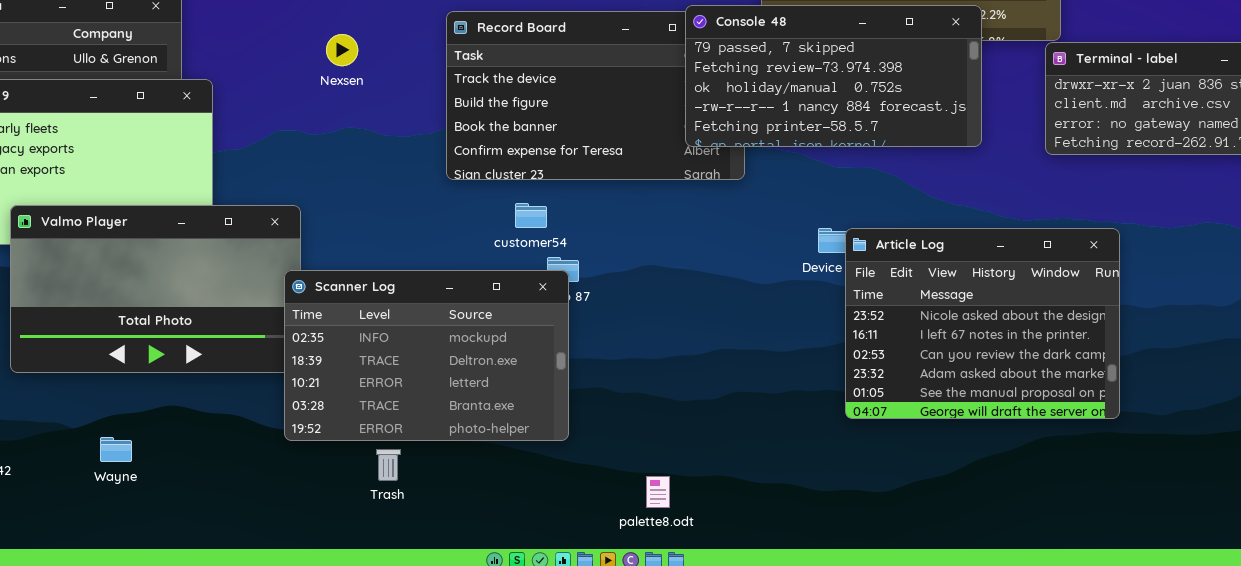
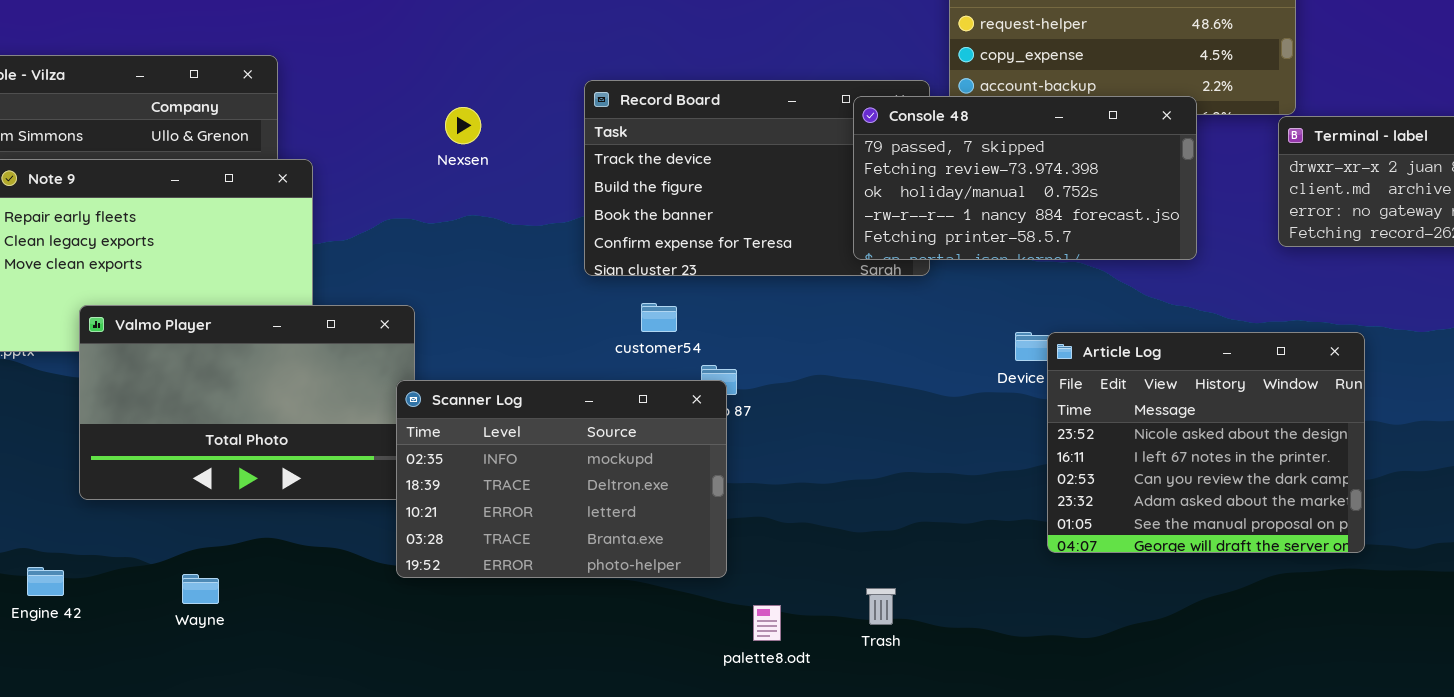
Console 48: [685,5,982,147] -> [853,96,1197,260], moved
customer54: [515,203,547,228] -> [641,303,677,332], moved
Trash: [376,449,401,481] -> [866,588,896,625], moved
palette8.odt: [646,476,670,508] -> [753,605,781,641], moved

